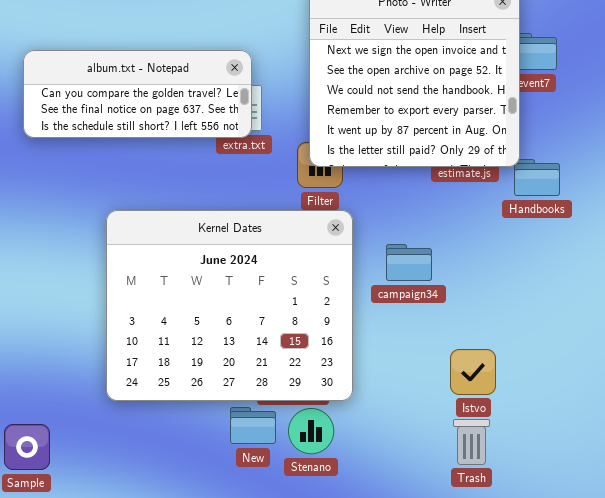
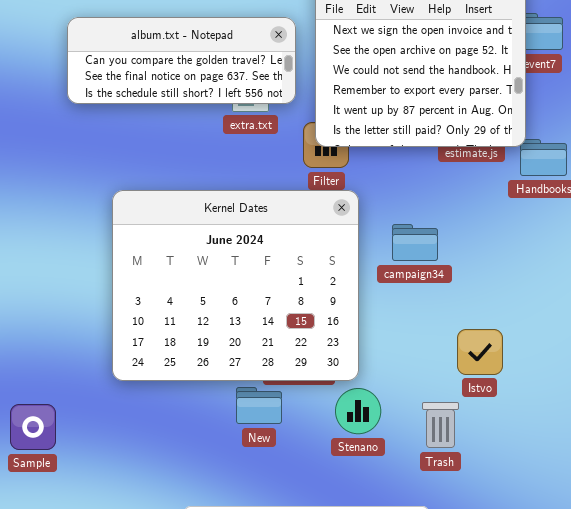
album.txt - Notepad: [23,50,252,138] -> [67,17,296,104], moved
Stenano: [288,408,334,454] -> [335,388,381,434], moved
Trash: [453,419,490,465] -> [422,402,459,448], moved

